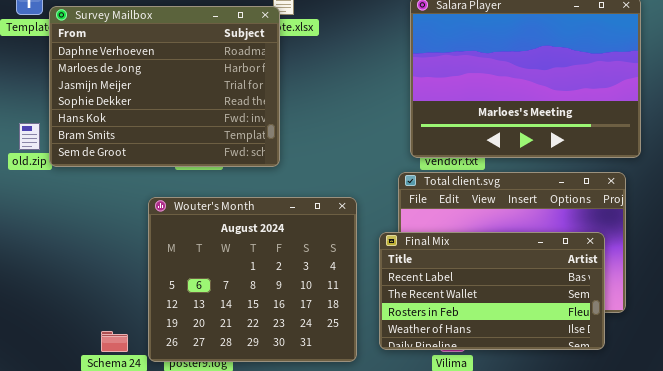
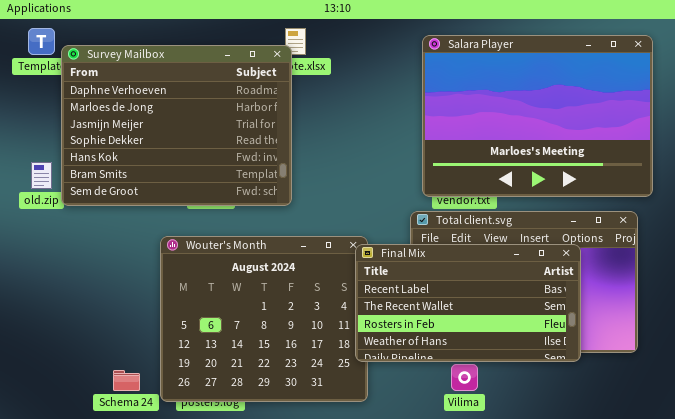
Final Mix: [379,232,605,350] -> [355,244,581,362], moved

